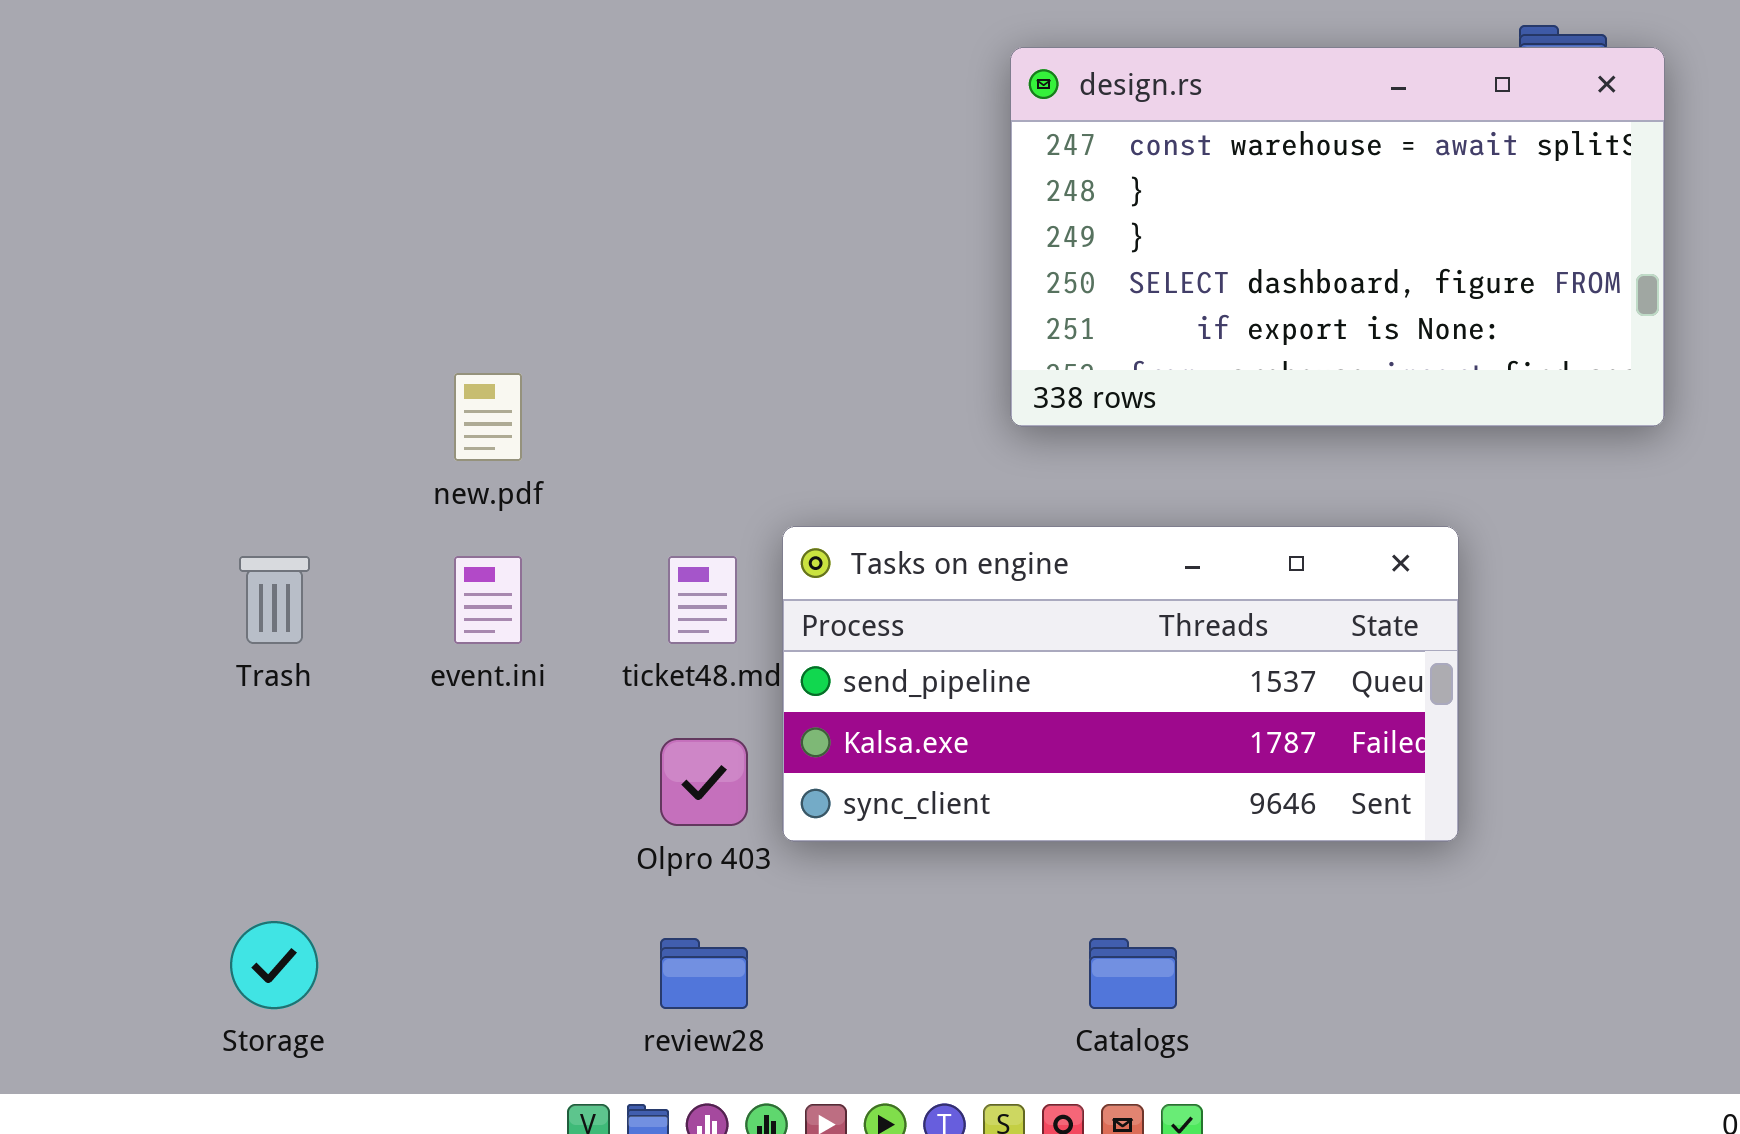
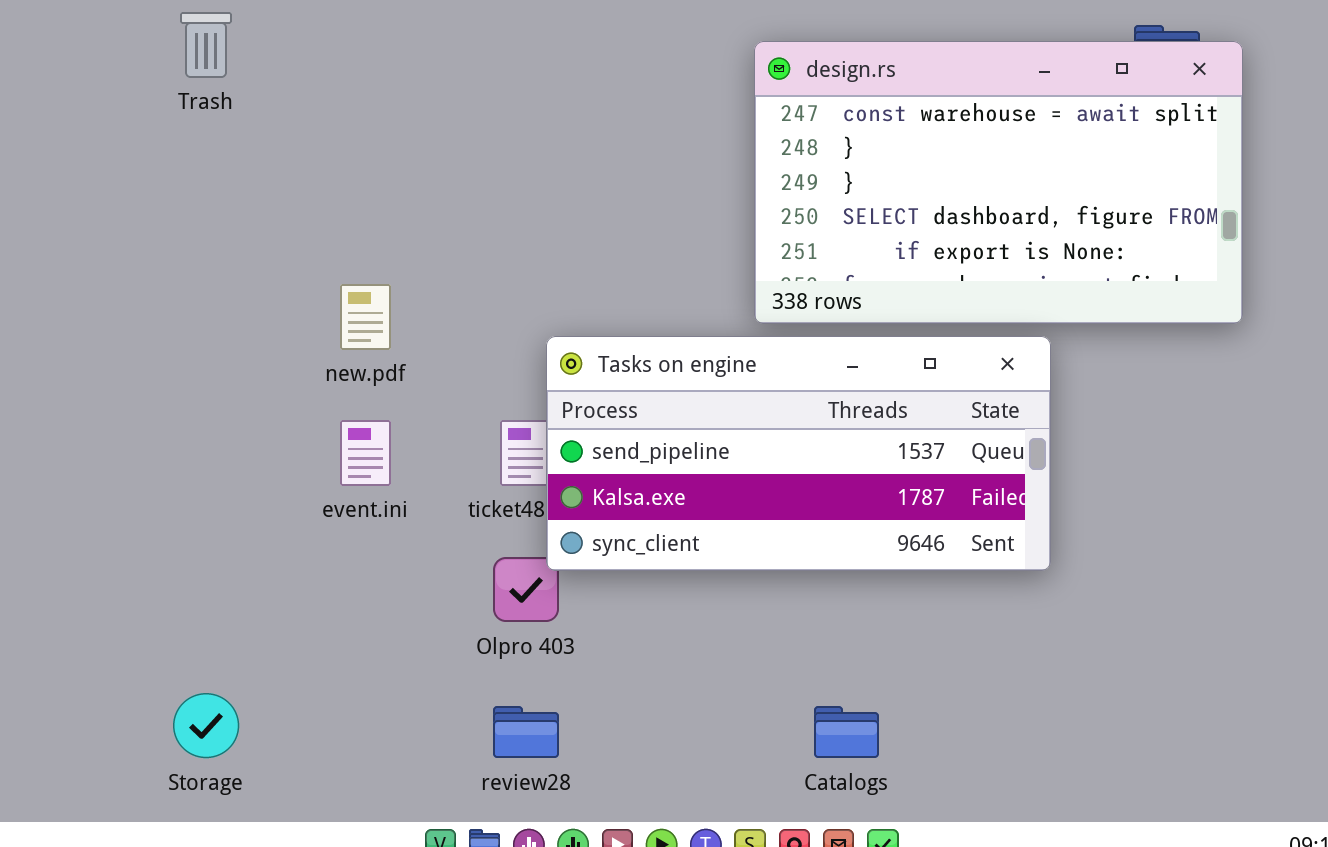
Tasks on engine: [782,526,1459,842] -> [546,336,1051,571], moved
Trash: [239,556,310,644] -> [180,12,232,78], moved

